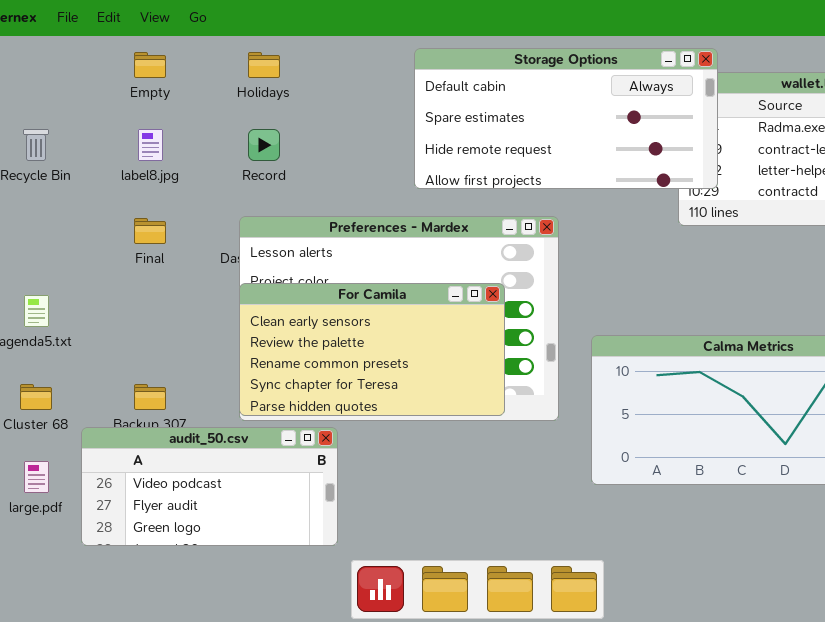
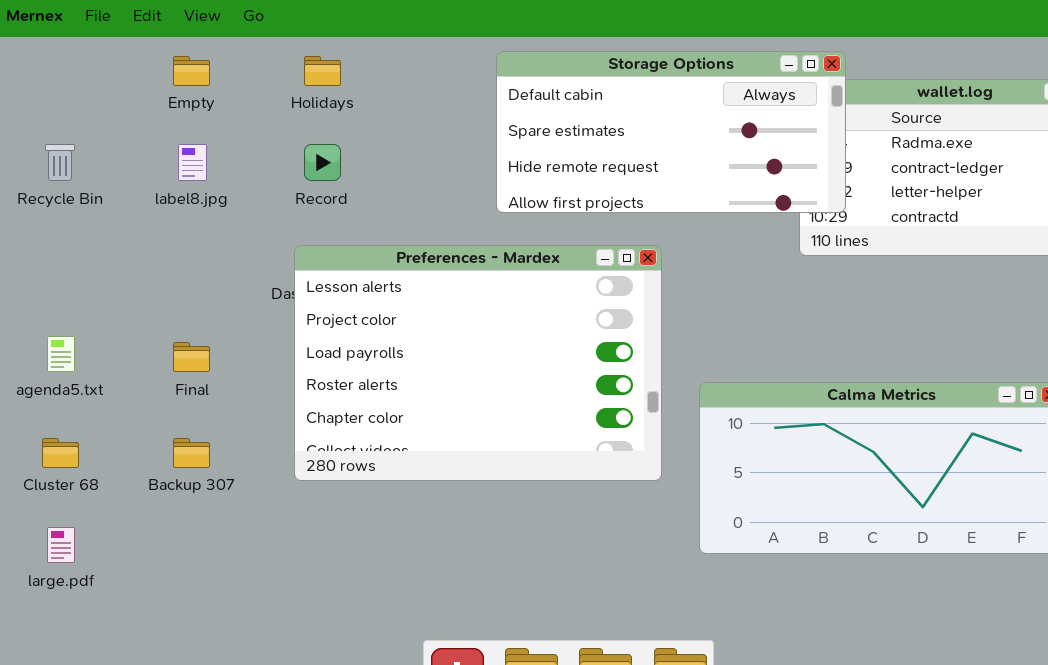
Final: [134,218,166,244] -> [173,342,210,372], moved
For Camila: [239,283,505,416] -> none, closed
audit_50.csv: [81,427,338,546] -> none, closed

